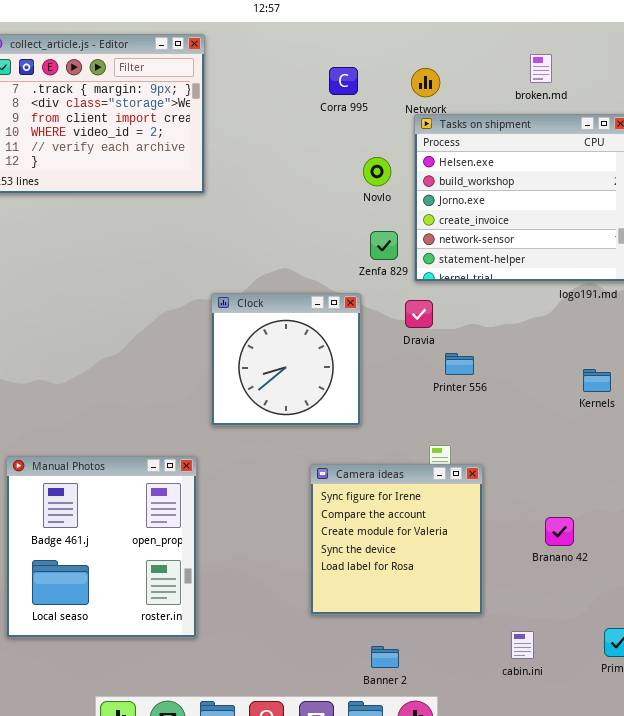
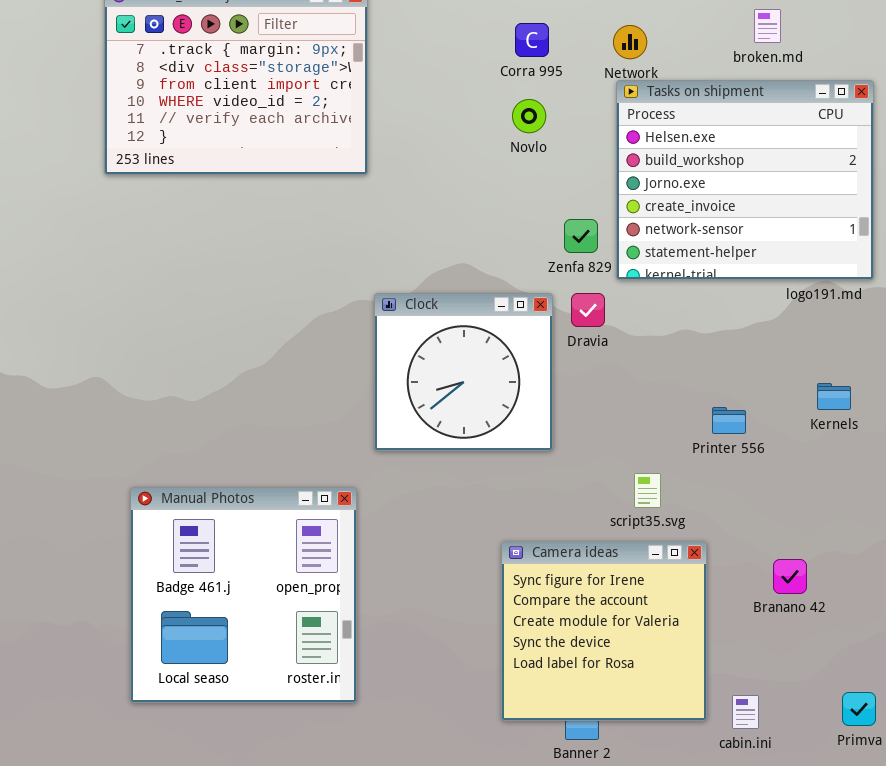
Novlo: [363,157,391,186] -> [512,99,546,133], moved
Dravia: [405,300,433,328] -> [571,293,605,327], moved
Printer 556: [445,353,474,375] -> [712,407,746,434], moved
Camera ideas: [310,464,483,615] -> [501,541,707,721], moved

